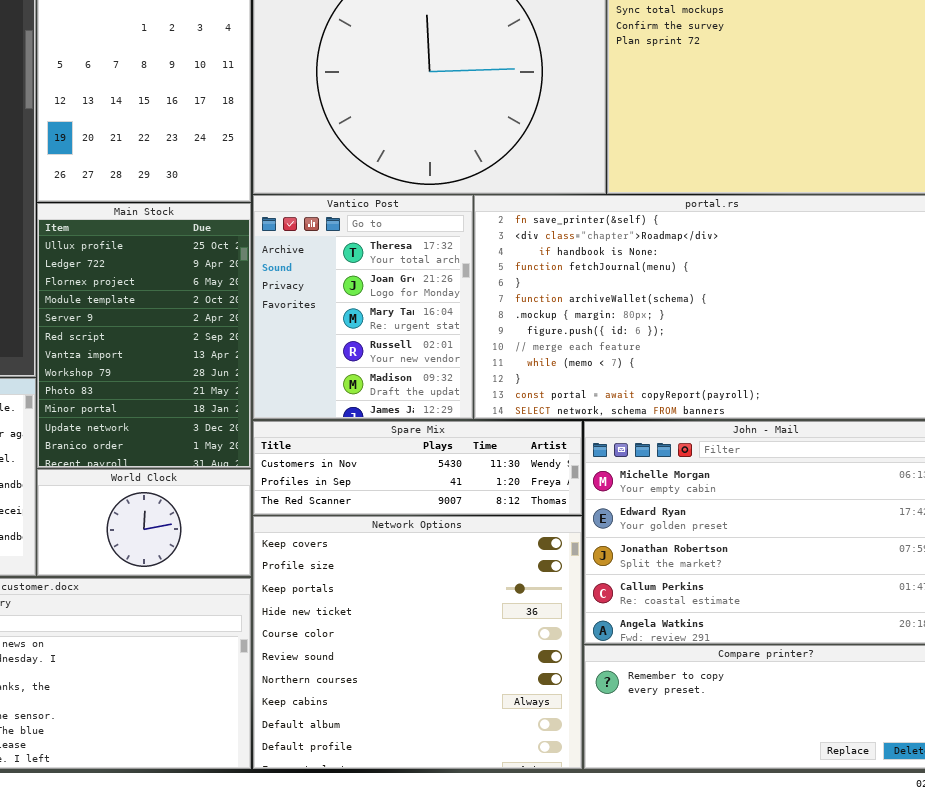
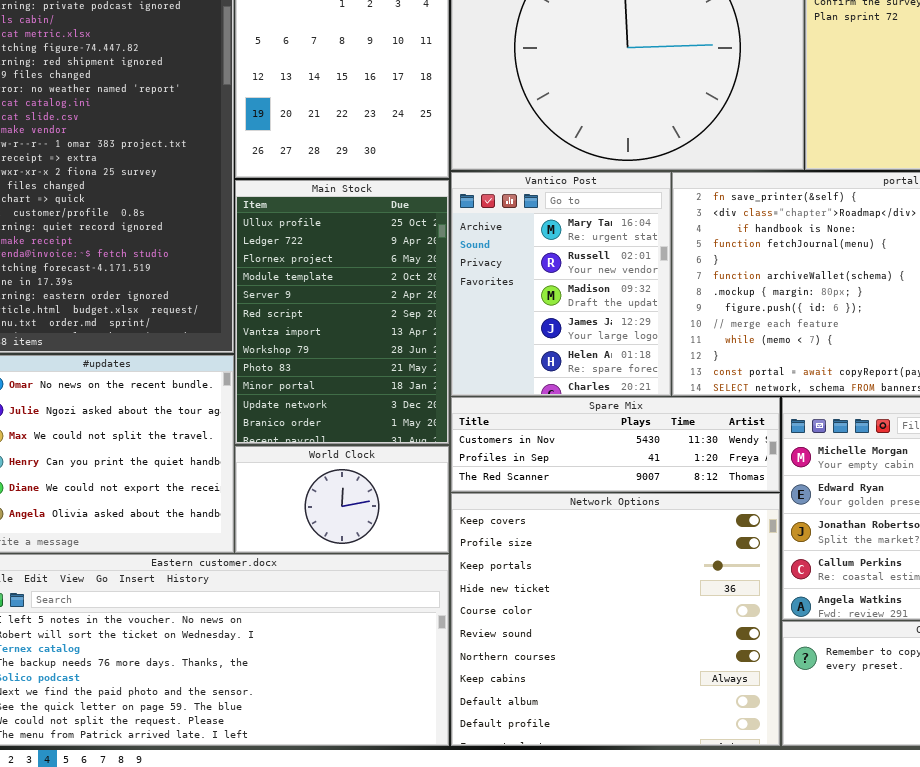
Vantico Post: [253,195,473,419] -> [451,172,671,396], scrolled down 2 rows

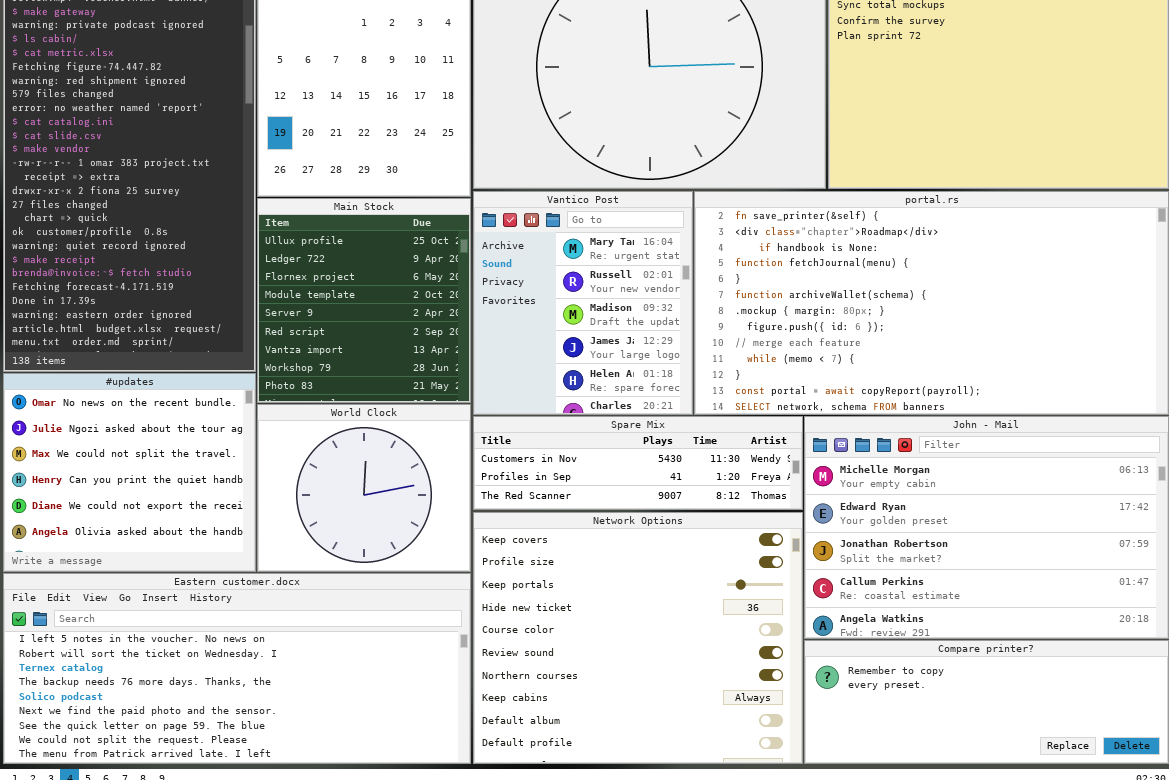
Main Stock: [235,180,449,444] -> [257,198,471,403], resized
World Clock: [235,446,449,553] -> [257,404,471,572], resized

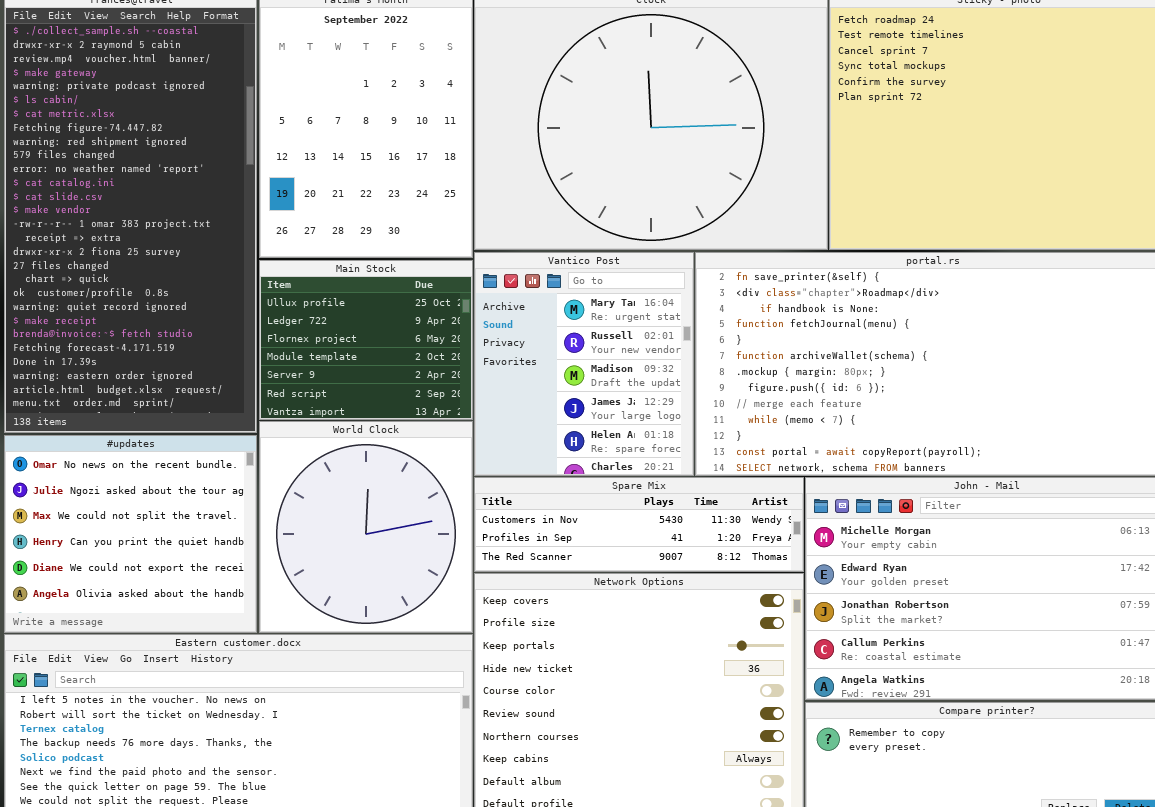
Main Stock: [257,198,471,403] -> [259,260,473,420], resized
World Clock: [257,404,471,572] -> [259,421,473,633], resized

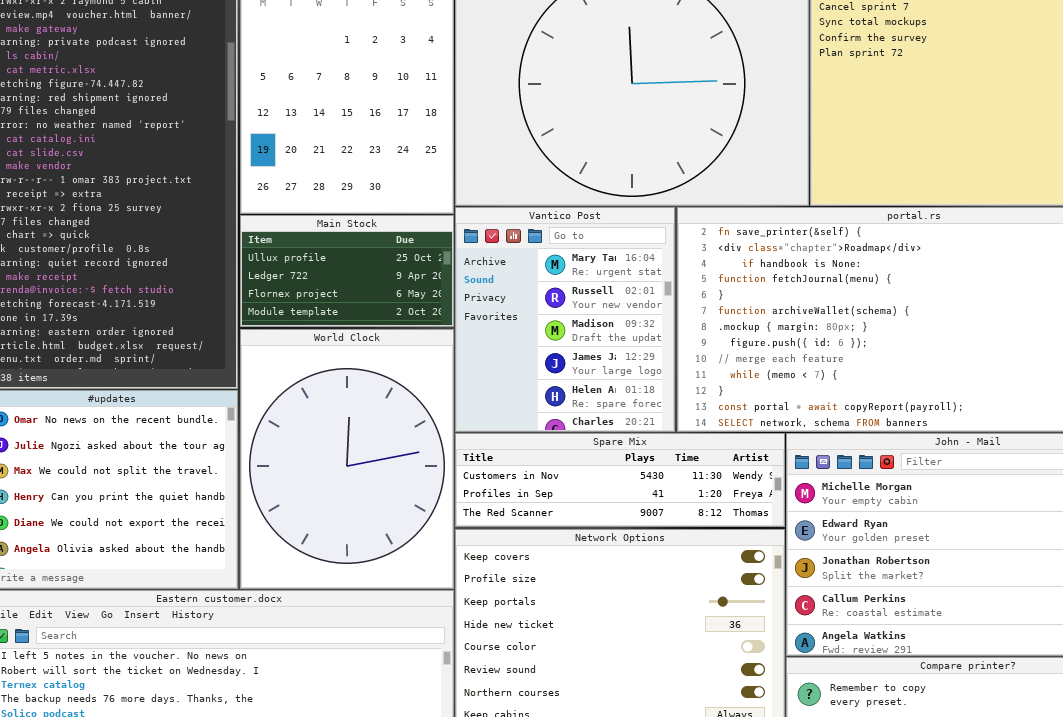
Main Stock: [259,260,473,420] -> [240,215,454,327], resized
World Clock: [259,421,473,633] -> [240,329,454,589], resized

